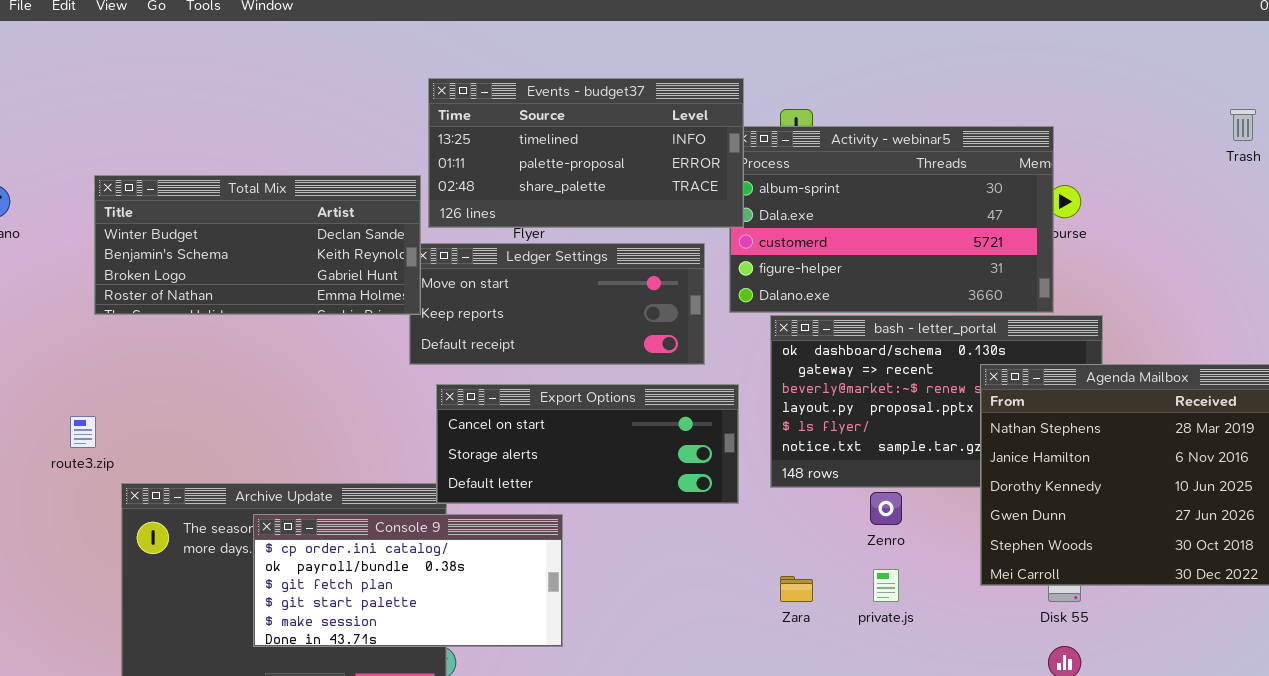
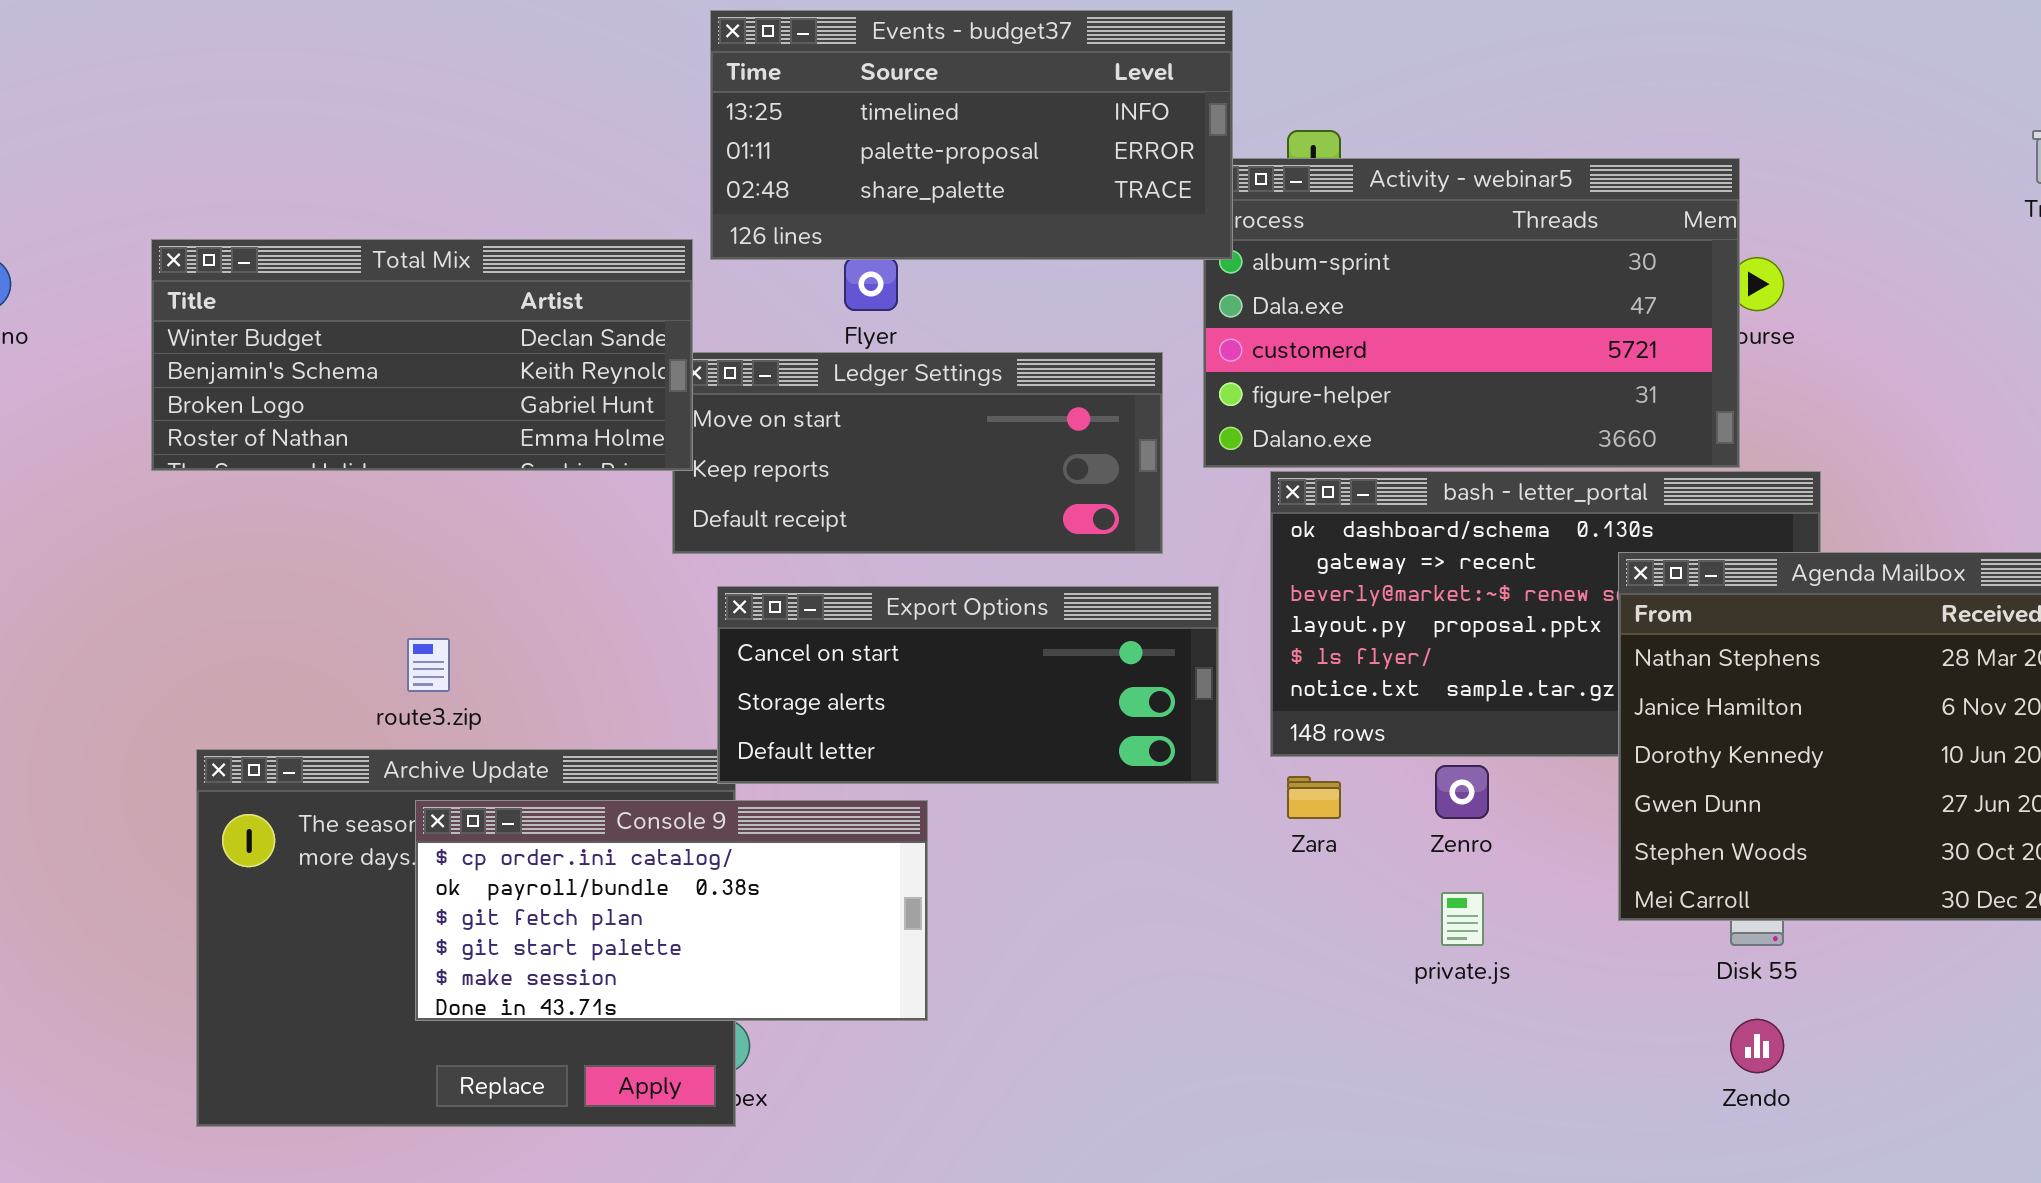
Events - budget37: [428,78,744,228] -> [710,10,1233,260], moved
route3.zip: [70,416,96,448] -> [407,638,450,692], moved
Zara: [780,576,813,602] -> [1287,776,1341,819], moved

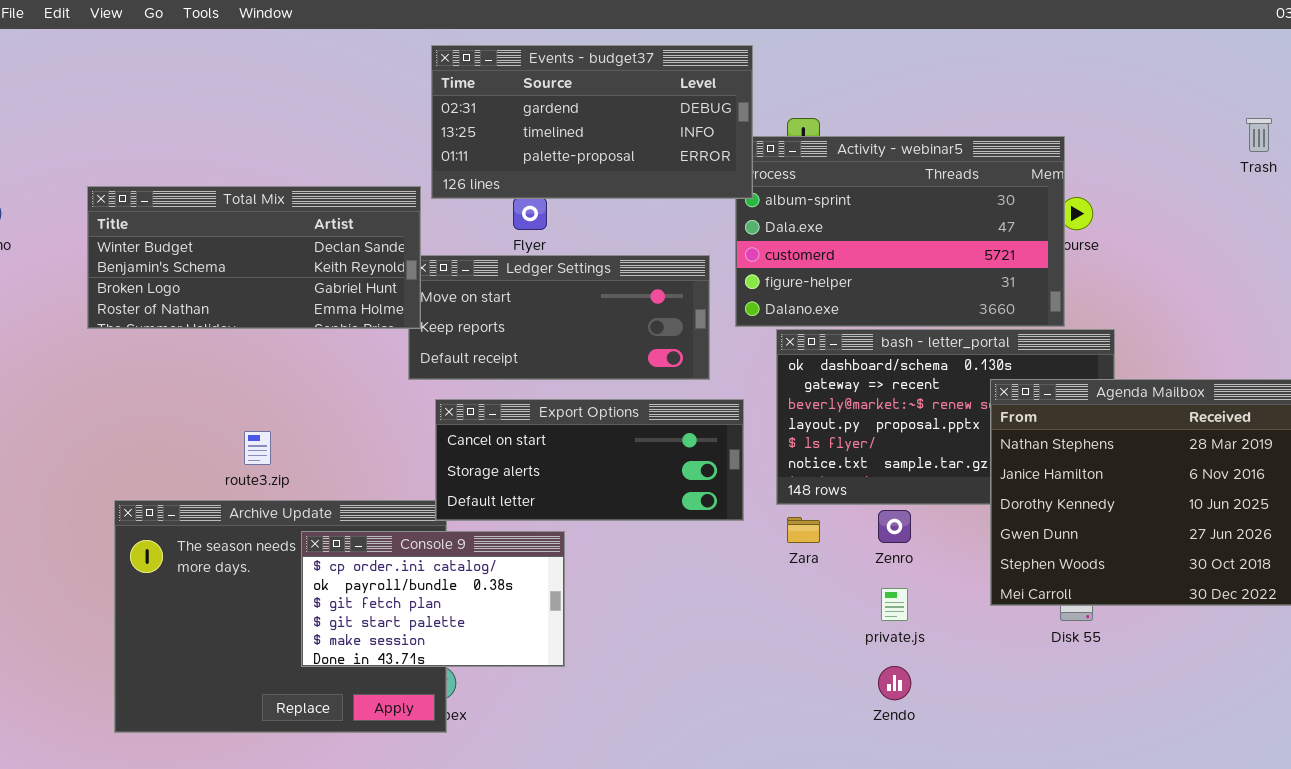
Events - budget37: [710,10,1233,260] -> [431,45,753,199], scrolled up 1 row
Console 9: [415,800,928,1021] -> [301,531,565,667], resized
Zendo: [1730,1019,1784,1073] -> [878,666,911,700], moved

